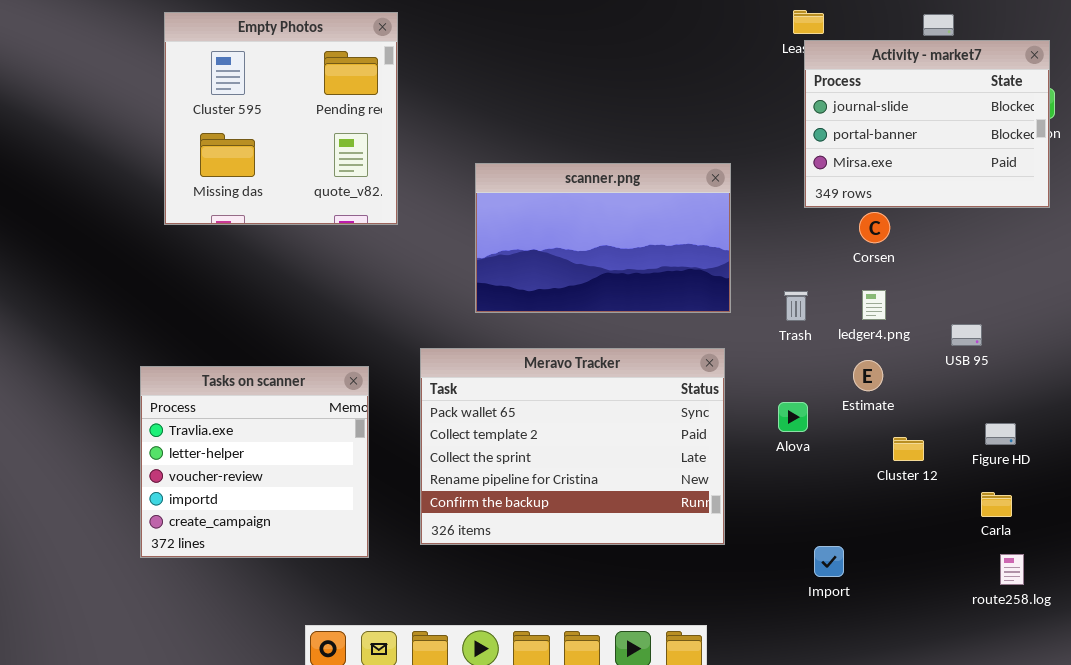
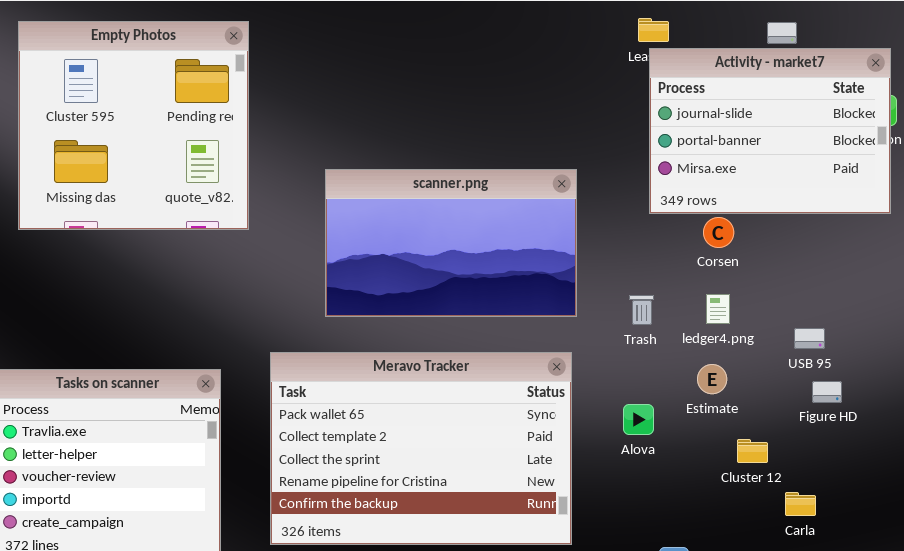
Figure HD: [985,423,1016,445] -> [812,381,842,403], moved
Carla: [981,492,1012,517] -> [785,492,816,516], moved

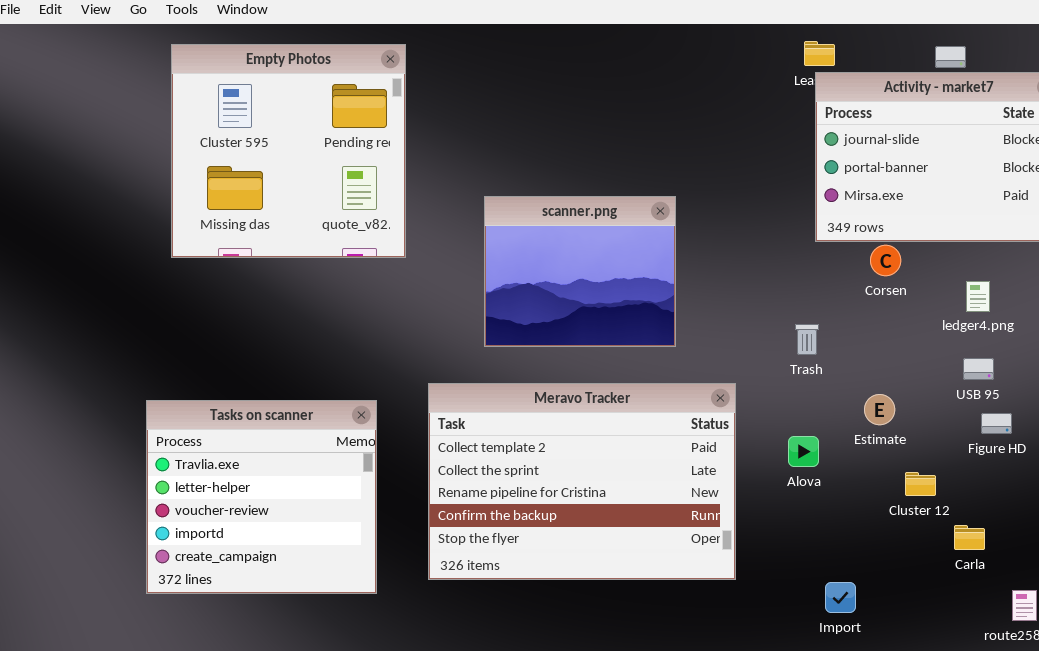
scanner.png: [325,169,577,317] -> [484,196,676,347], resized
ledger4.png: [706,294,730,324] -> [966,281,990,312], moved
Meravo Tracker: [270,352,572,545] -> [428,383,736,580], scrolled down 1 row

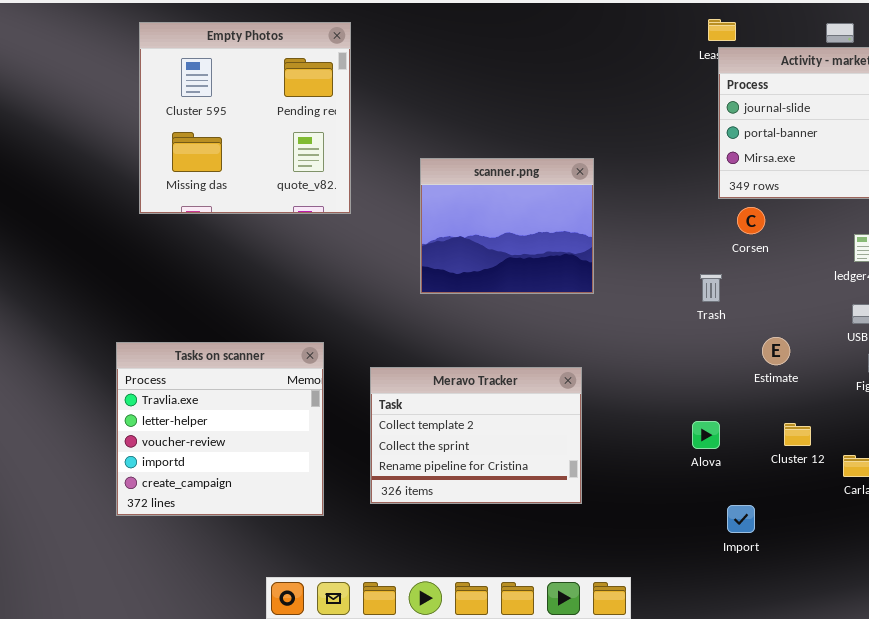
Corsen: [870,245,901,276] -> [737,207,765,234], moved
Meravo Tracker: [428,383,736,580] -> [370,367,582,504], resized
Alova: [788,436,819,467] -> [692,421,720,449], moved
Cluster 12: [905,472,936,496] -> [784,423,811,446], moved

